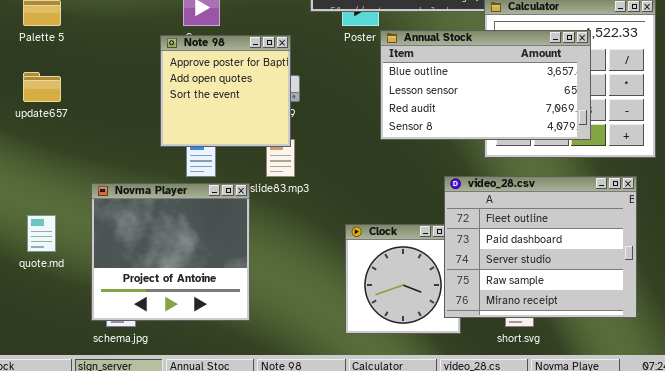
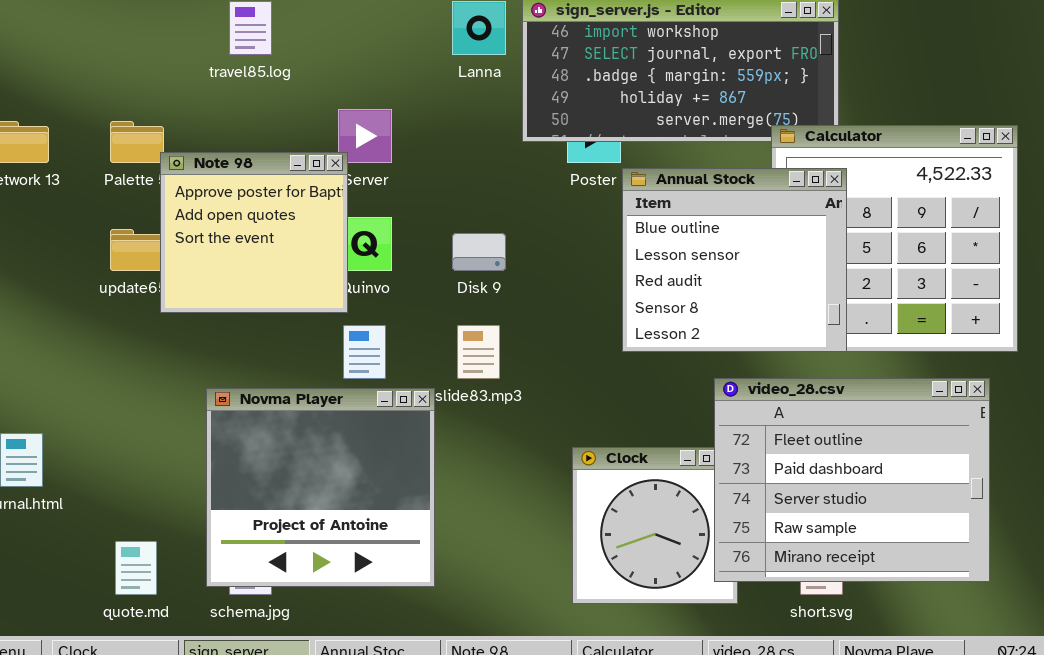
Annual Stock: [380,30,591,140] -> [622,168,847,352], resized
Note 98: [160,35,291,147] -> [160,152,348,313], moved
quote.md: [27,215,56,252] -> [115,541,157,595], moved

